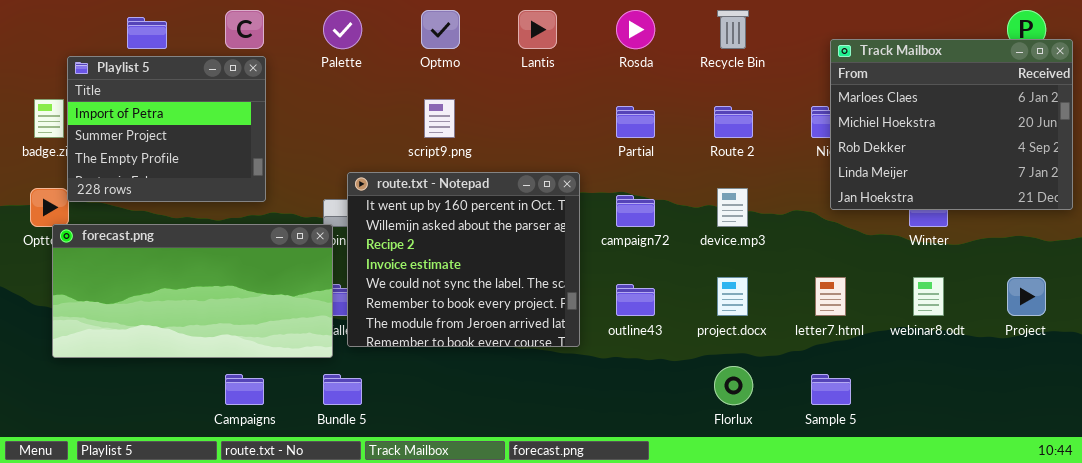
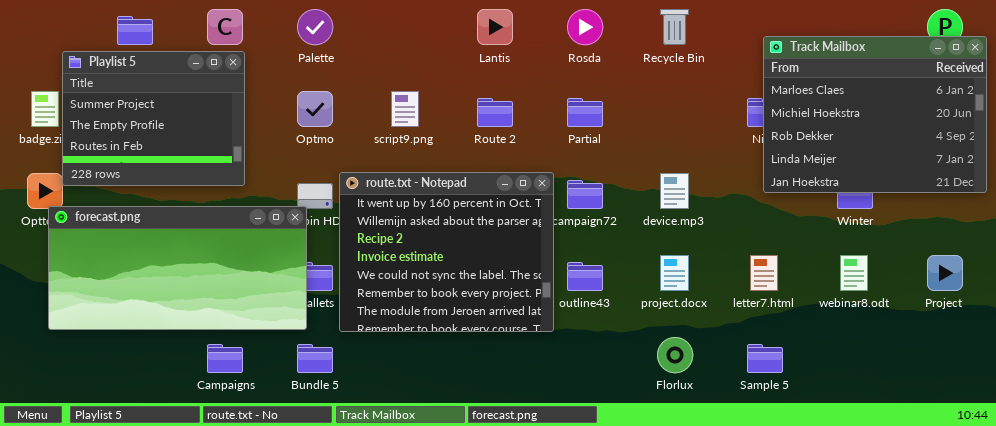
Optmo: [421,10,460,49] -> [297,91,333,127], moved
Playlist 5: [67,56,266,202] -> [62,51,245,186], scrolled down 1 row
Route 2: [714,106,753,138] -> [477,98,513,127], moved
route.txt - Notepad: [347,172,580,347] -> [339,172,554,332], moved

